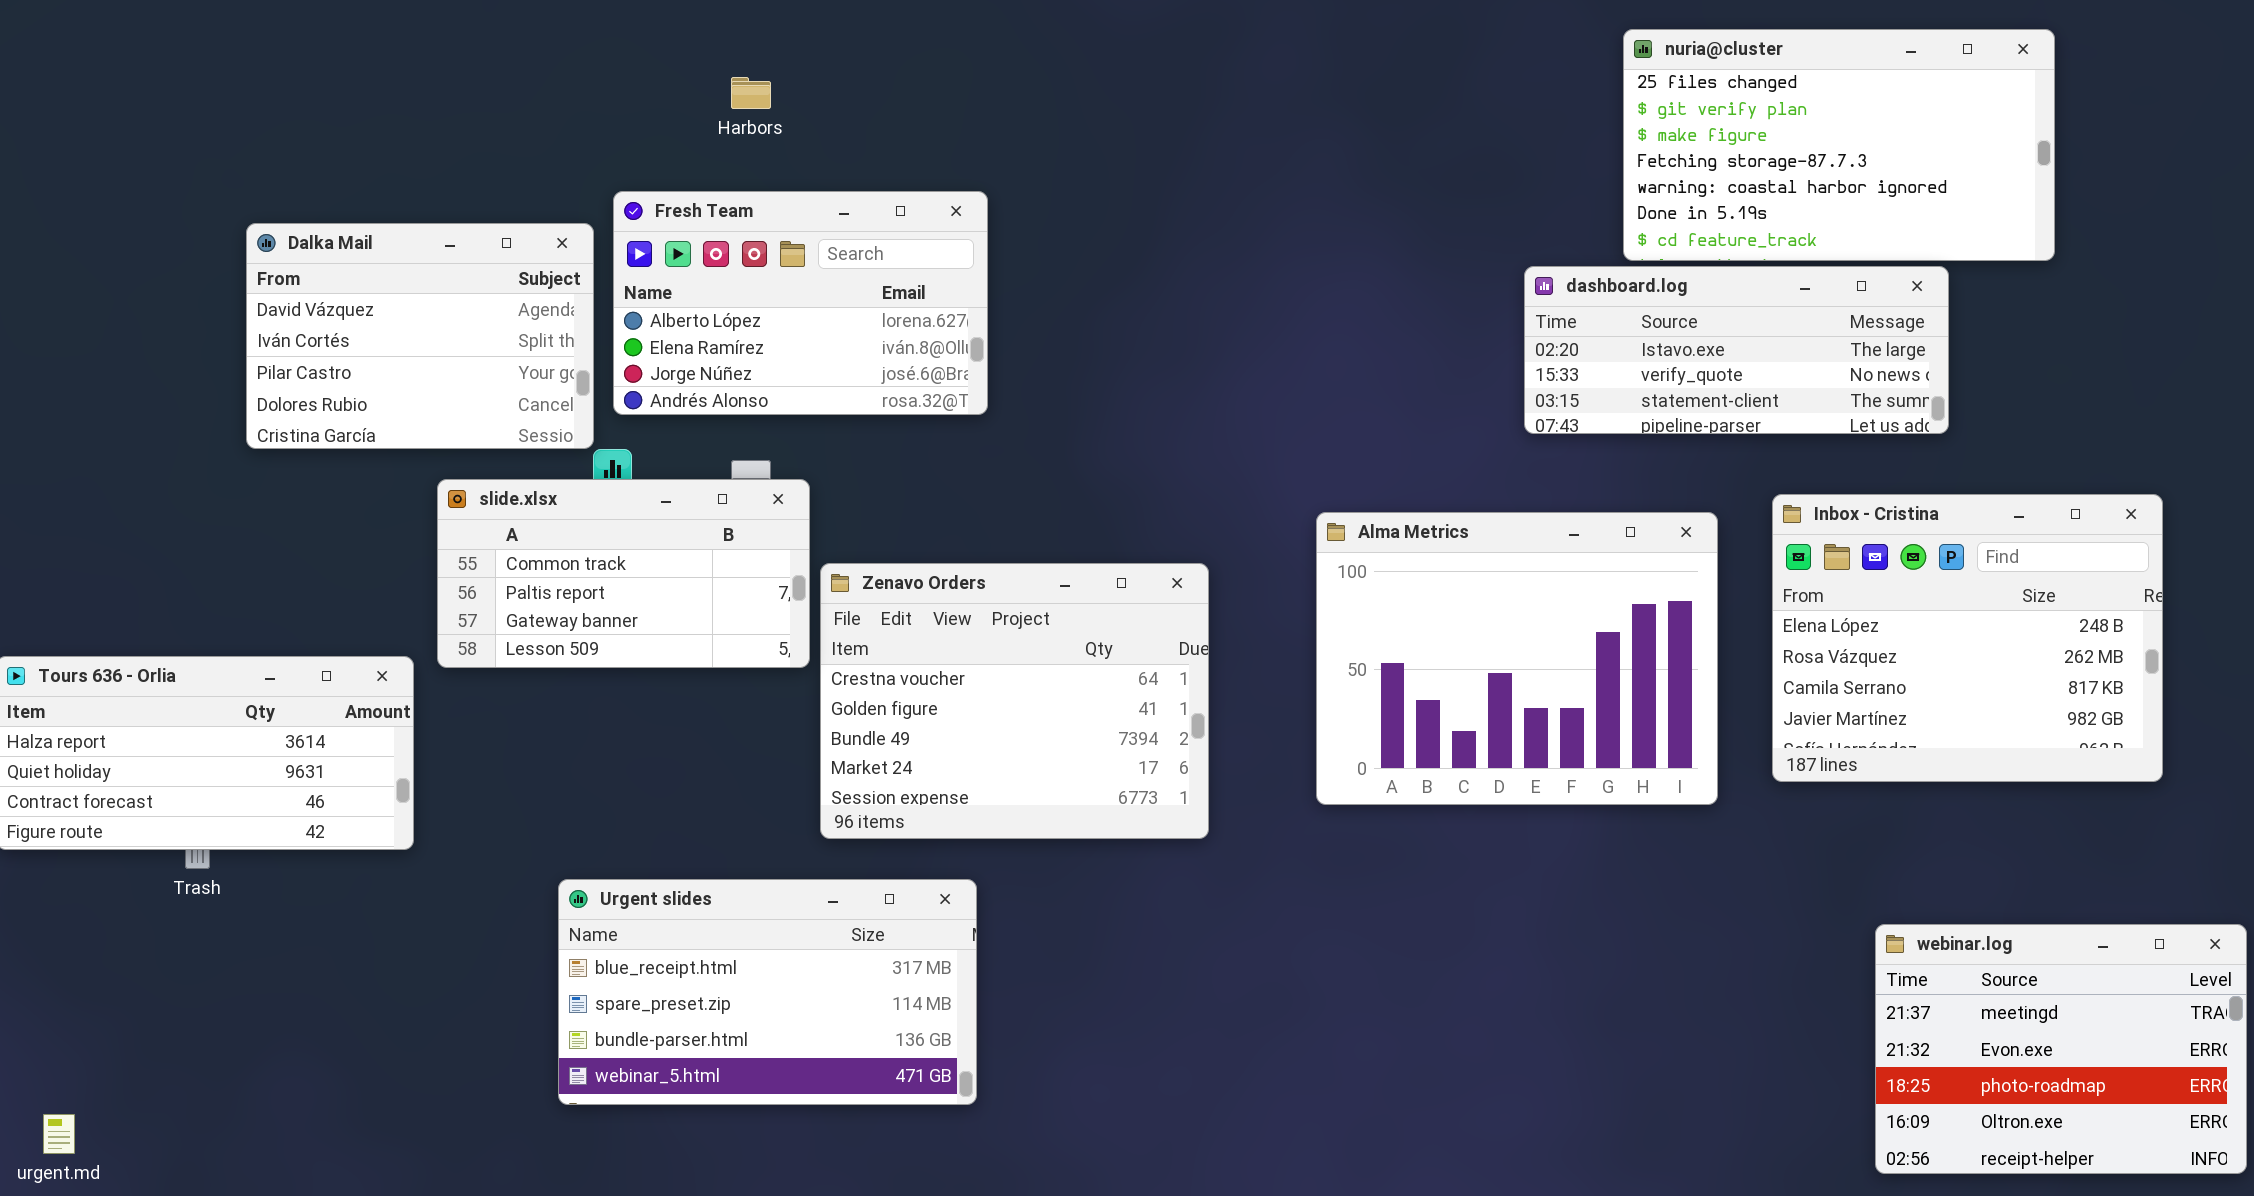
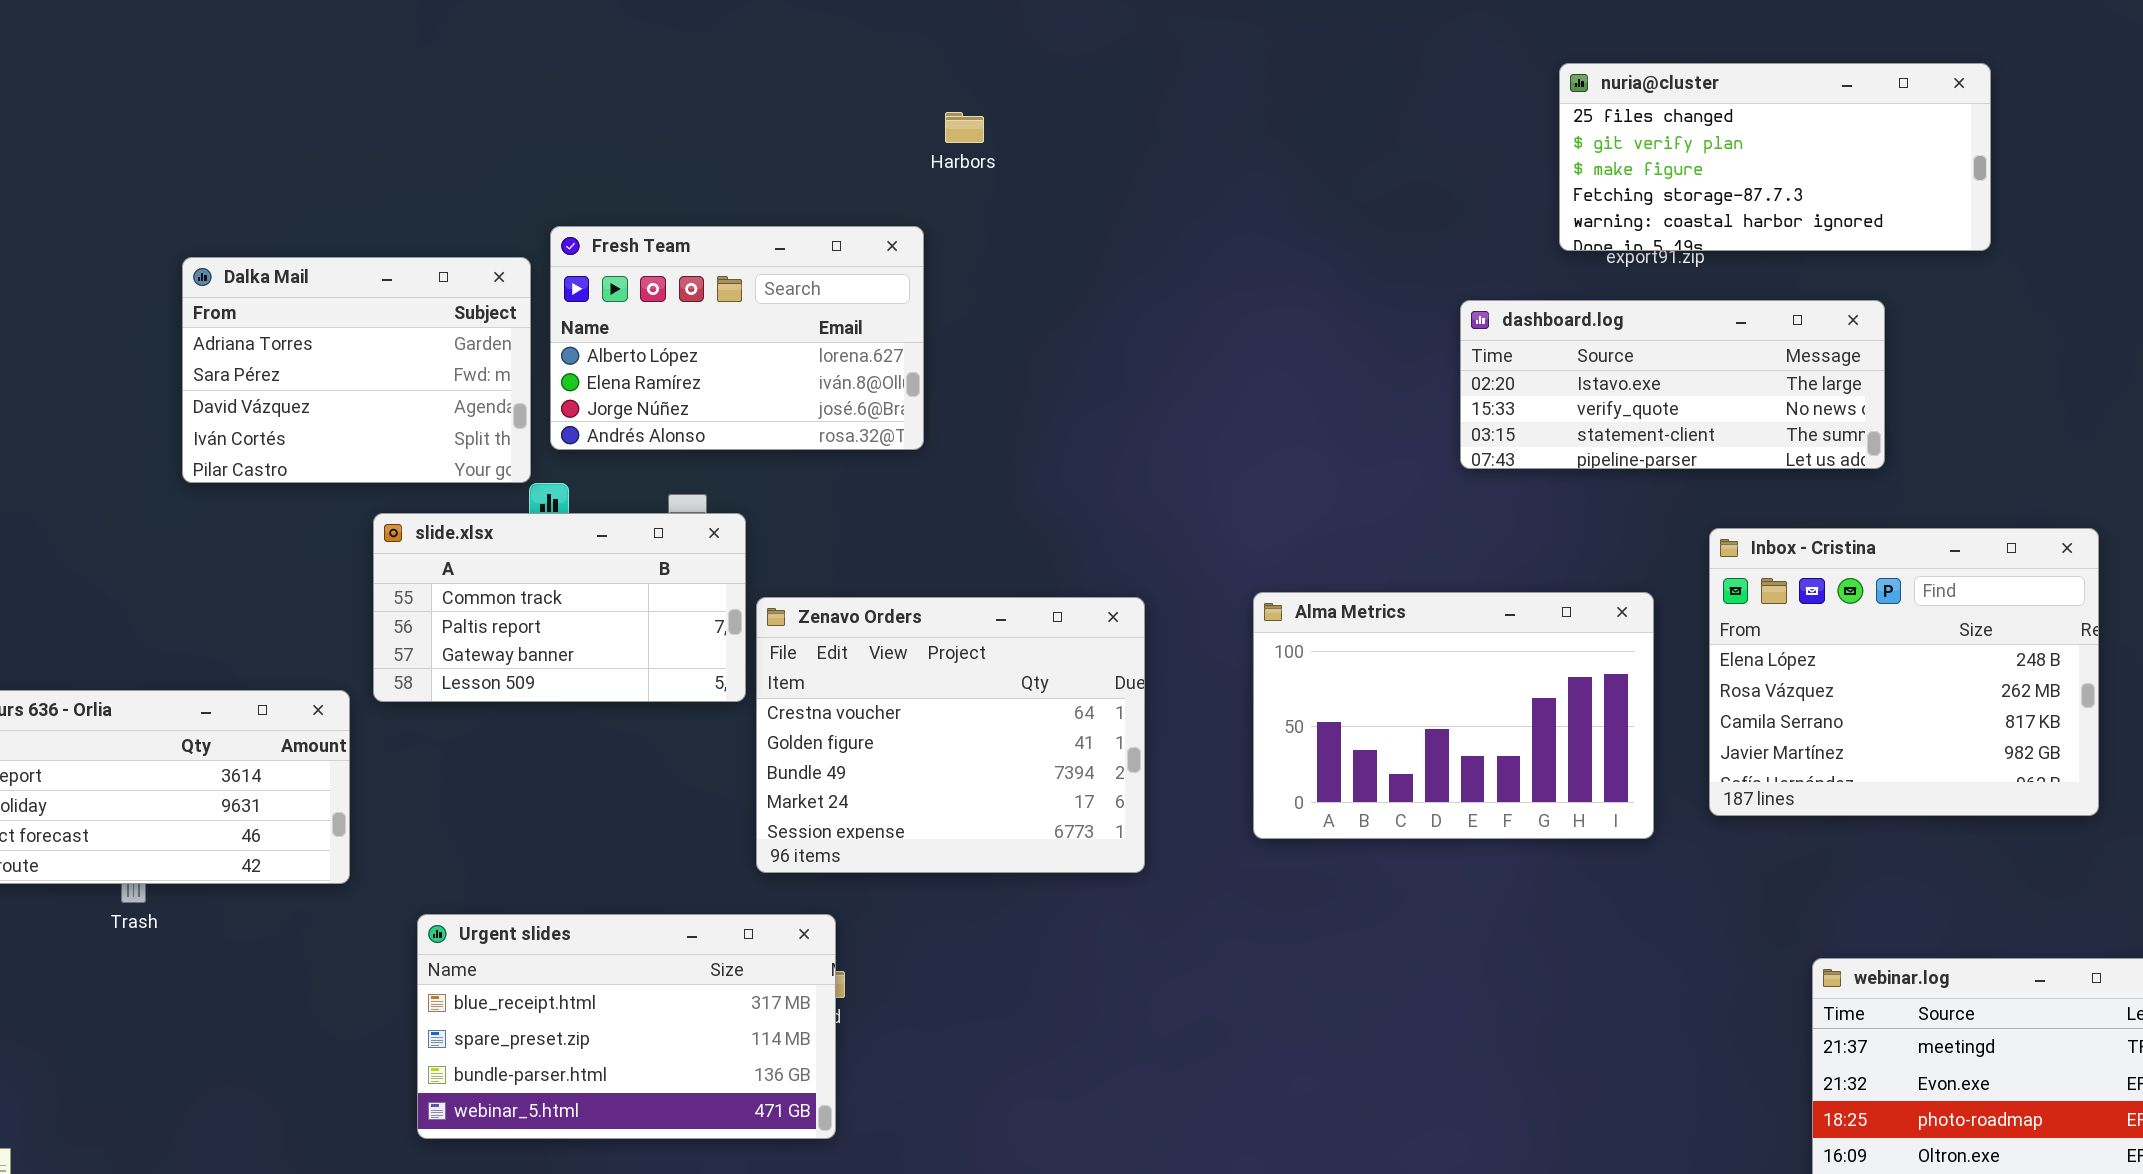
nuria@cluster: [1623,29,2055,261] -> [1559,63,1991,251], resized
Harbors: [731,77,771,109] -> [945,112,984,143], moved
Dalka Mail: [246,223,594,449] -> [182,257,531,483], scrolled up 2 rows
Alma Metrics: [1316,512,1718,805] -> [1253,592,1654,839], resized
Urgent slides: [558,879,977,1105] -> [417,914,836,1139], moved

